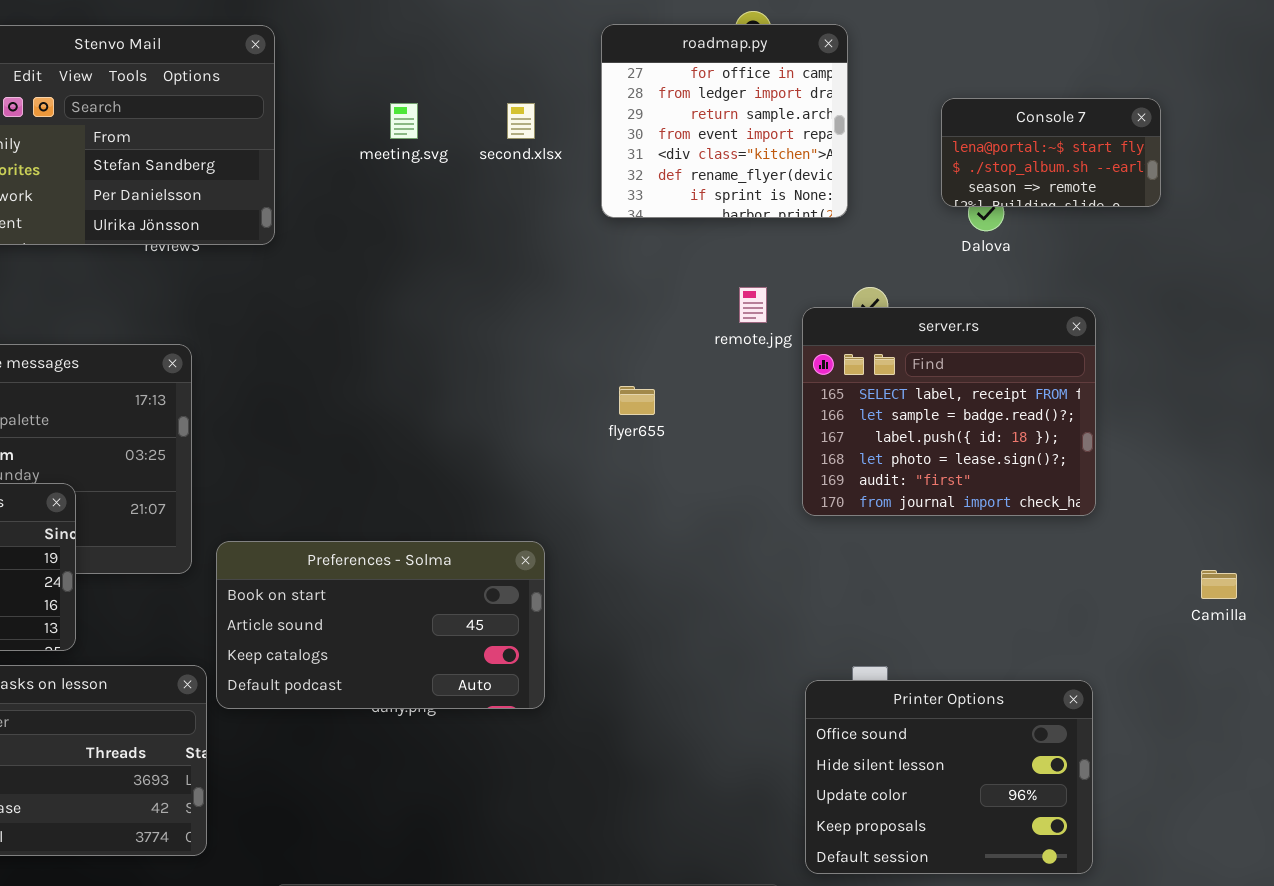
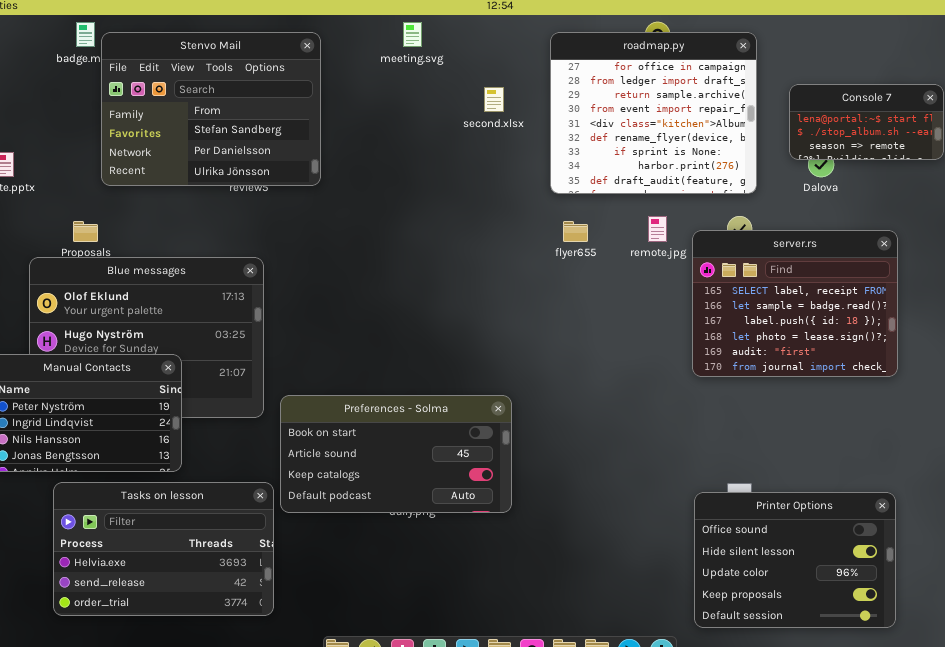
roadmap.py: [601,24,848,218] -> [550,32,757,194], resized
meeting.svg: [390,103,418,139] -> [403,22,422,47], moved
flyer655: [619,386,655,415] -> [563,221,588,242], moved

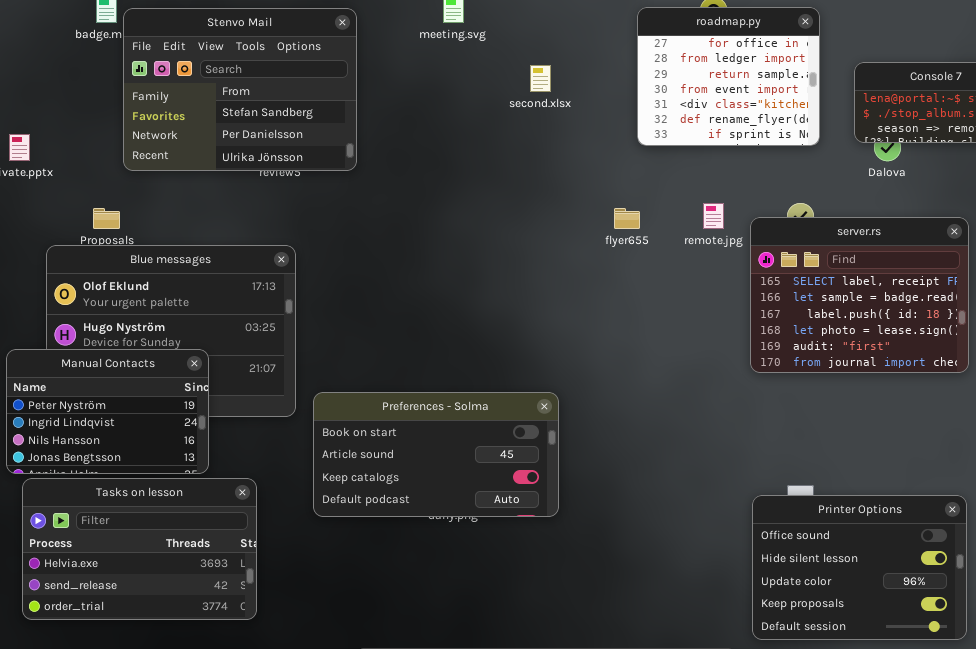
roadmap.py: [550,32,757,194] -> [637,7,820,146], resized
Tasks on lesson: [53,482,274,616] -> [22,478,257,620], moved

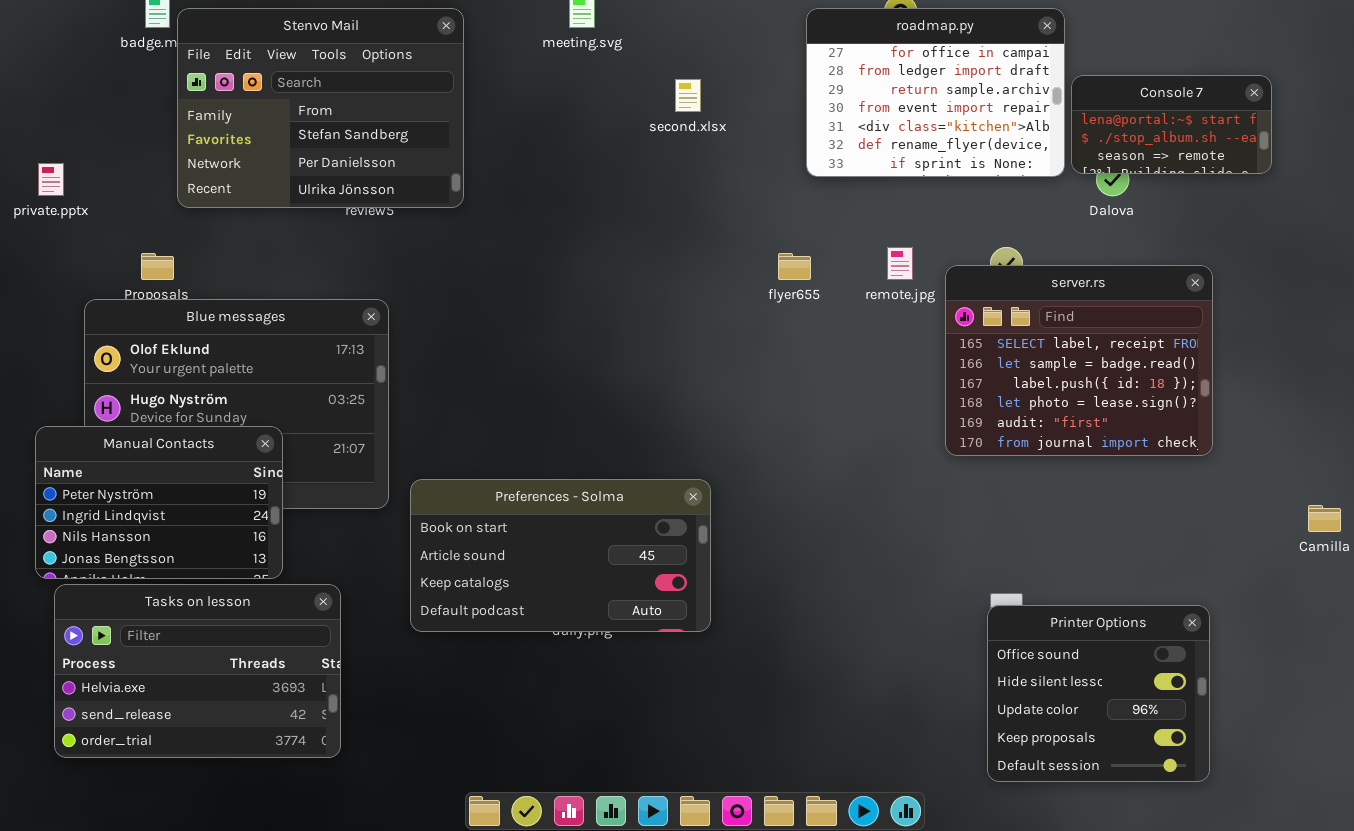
roadmap.py: [637,7,820,146] -> [806,8,1065,177], resized
Printer Options: [752,495,967,640] -> [987,605,1210,782], resized

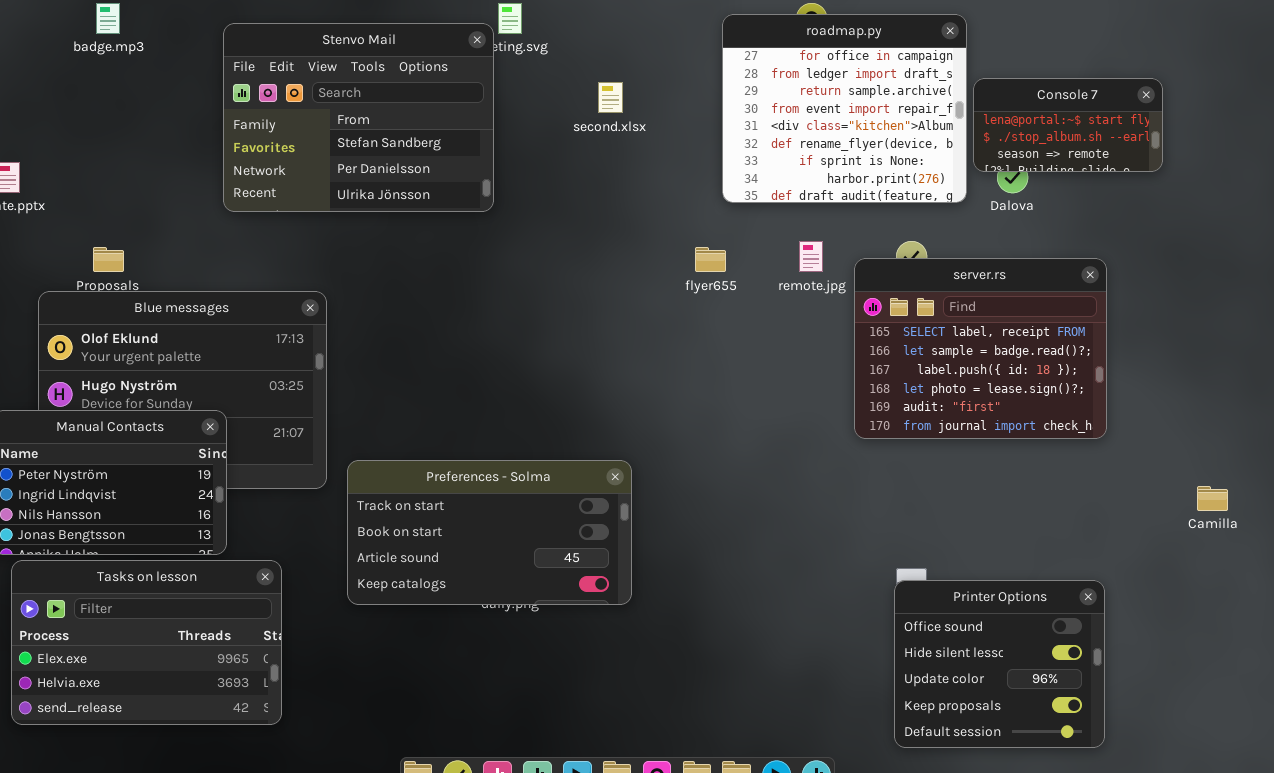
roadmap.py: [806,8,1065,177] -> [722,14,967,203], resized
Stenvo Mail: [177,8,464,208] -> [223,23,494,212], moved
Preferences - Solma: [410,479,711,632] -> [347,460,632,605], scrolled up 1 row
Tasks on lesson: [54,584,341,758] -> [11,560,282,725], scrolled up 1 row

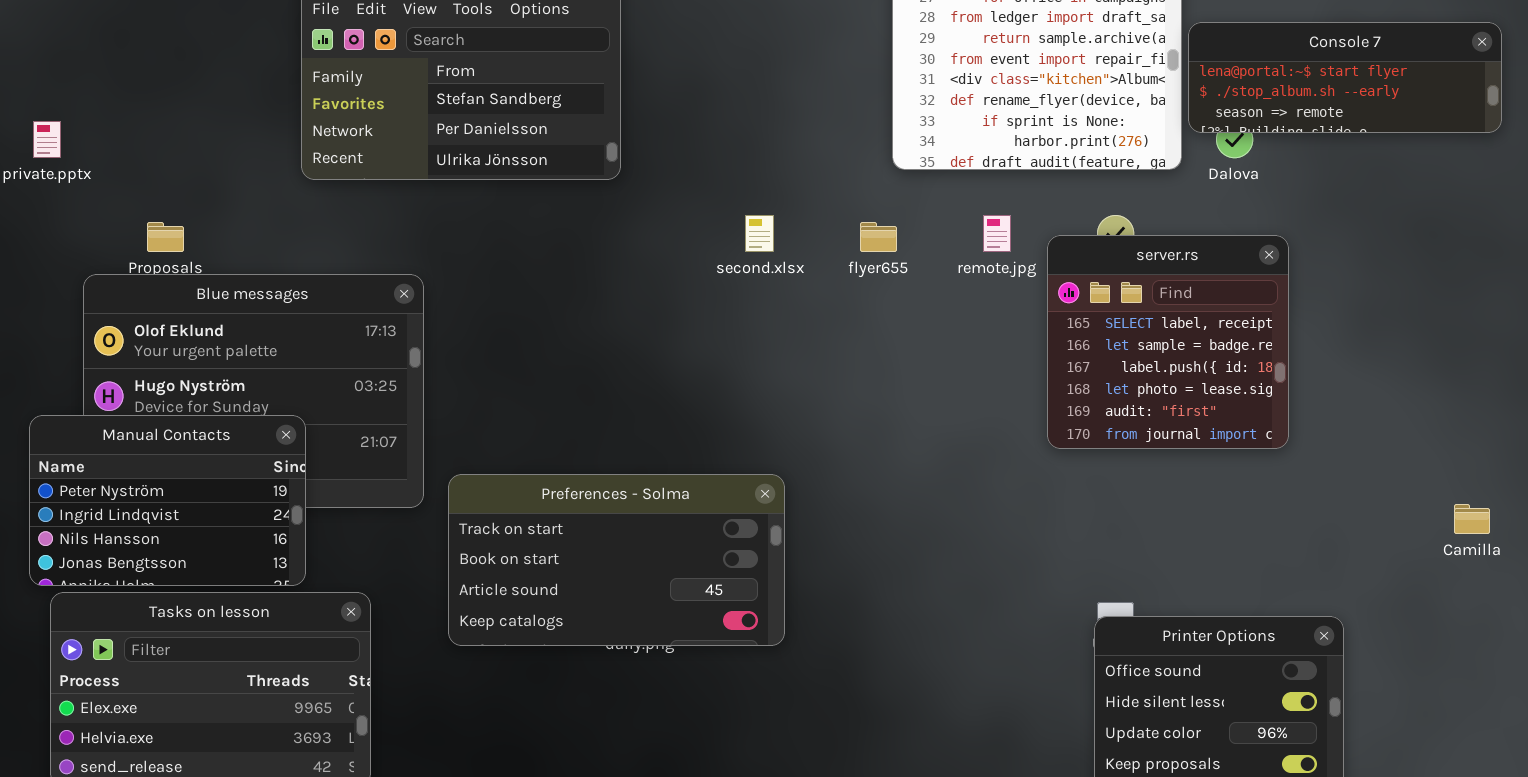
Console 7: [973,78,1163,172] -> [1188,22,1502,133], resized
second.xlsx: [598,82,623,113] -> [745,215,774,252], moved
server.rs: [854,258,1107,439] -> [1047,235,1289,449], resized

